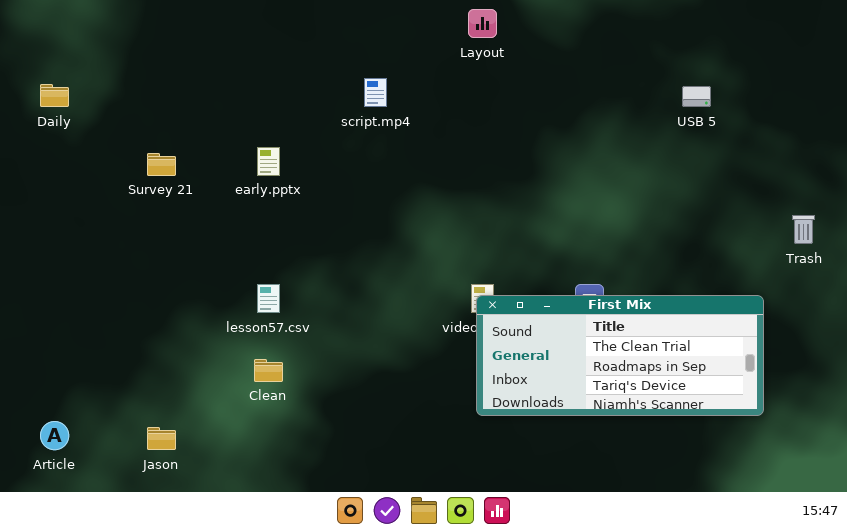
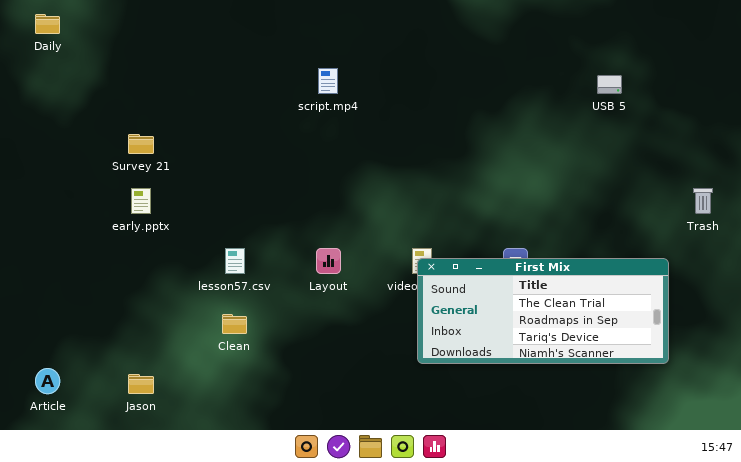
Layout: [468,9,497,38] -> [316,248,341,274], moved
Daily: [40,84,69,107] -> [35,14,60,34], moved
early.pptx: [257,147,280,176] -> [131,188,151,214], moved

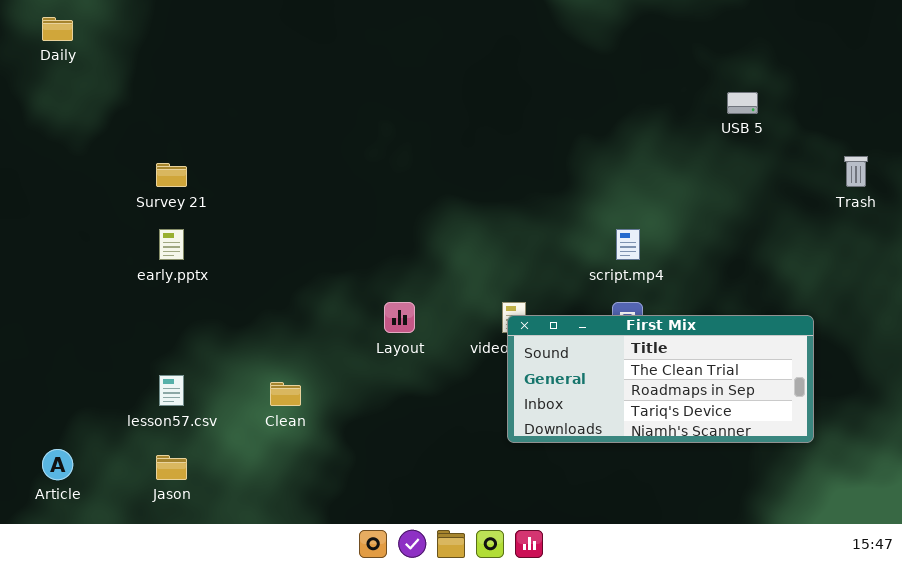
script.mp4: [318,68,338,94] -> [616,229,640,260], moved
Trash: [693,188,713,214] -> [844,156,868,187], moved
lesson57.csv: [225,248,245,274] -> [159,375,184,406], moved

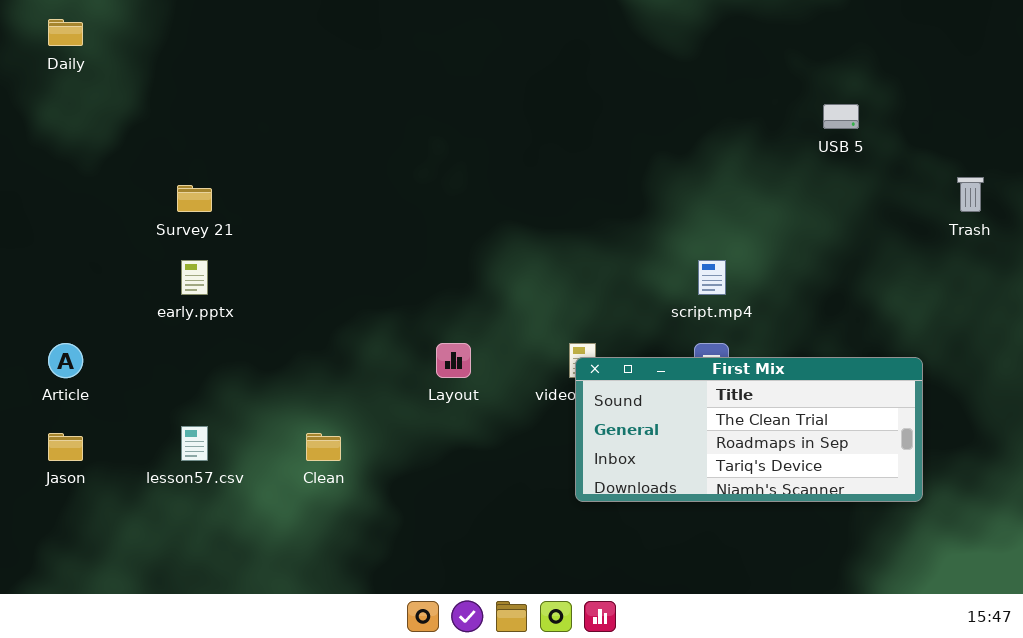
Article: [42,449,73,480] -> [48,343,83,378], moved
Jason: [156,455,187,480] -> [48,433,83,461], moved

